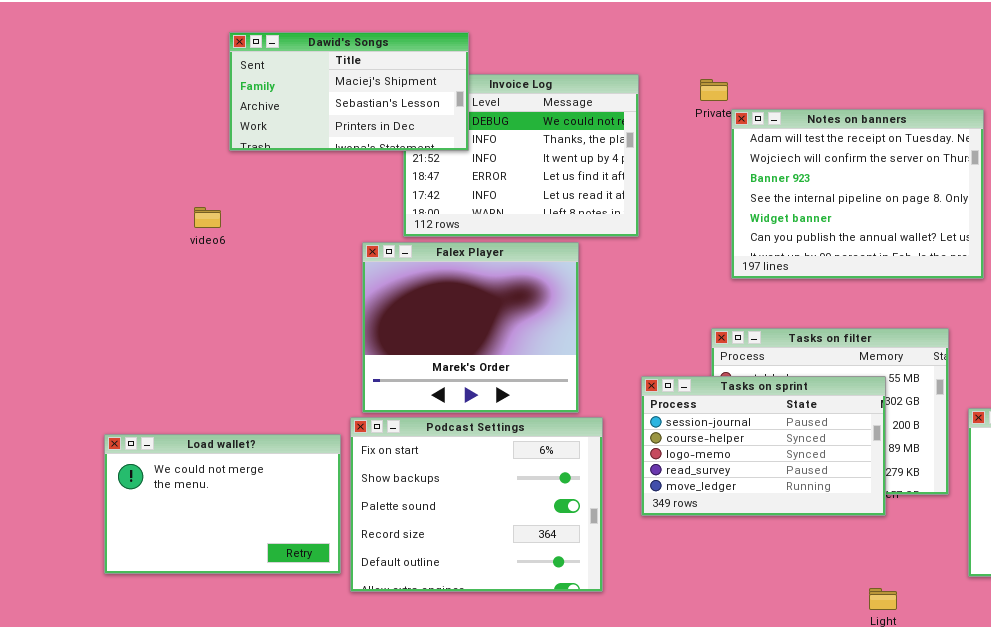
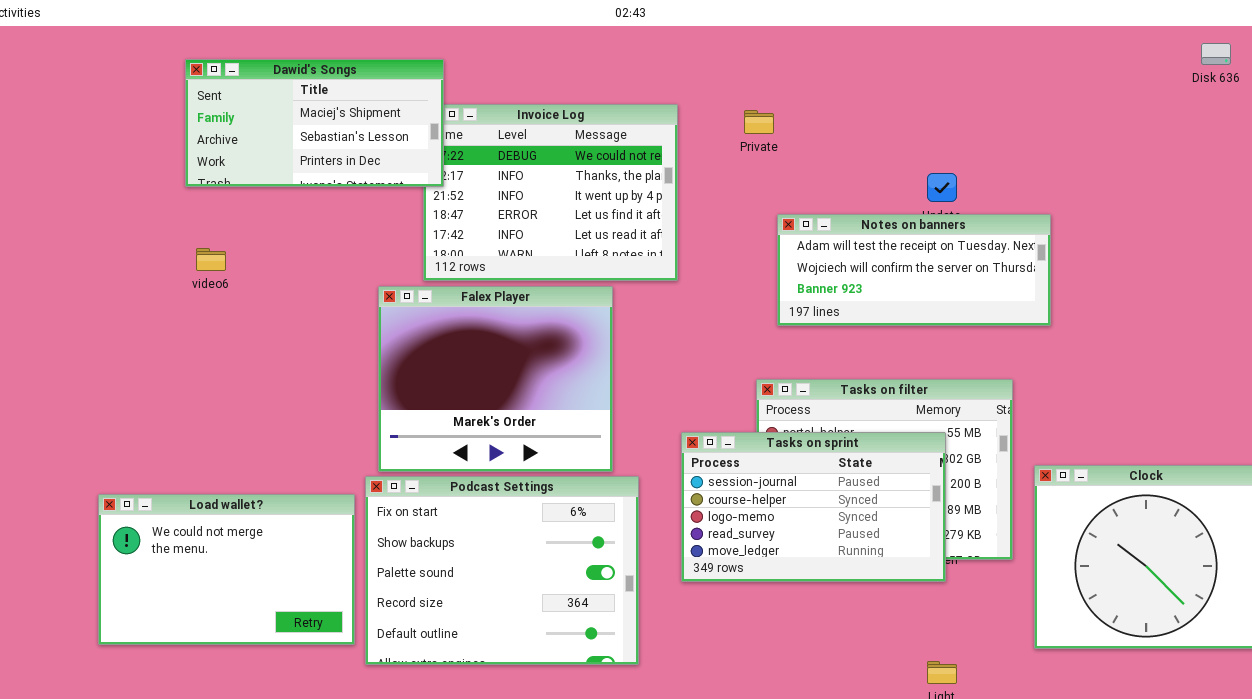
Dawid's Songs: [229,32,469,151] -> [185,59,444,187], moved
Notes on banners: [731,109,984,279] -> [777,214,1051,326], resized

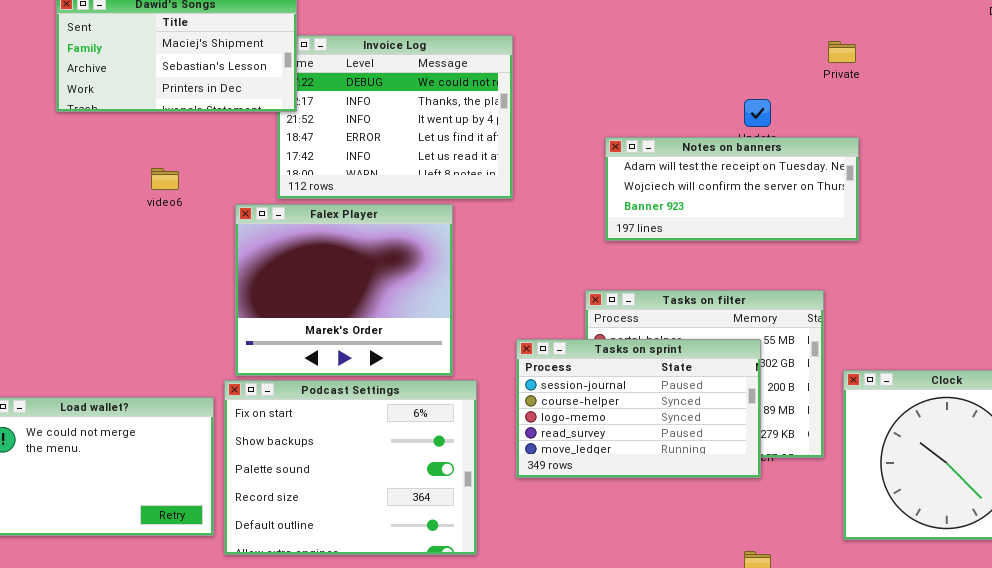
Private: [744,110,774,134] -> [828,41,856,63], moved
video6: [196,248,226,271] -> [151,168,179,190], moved

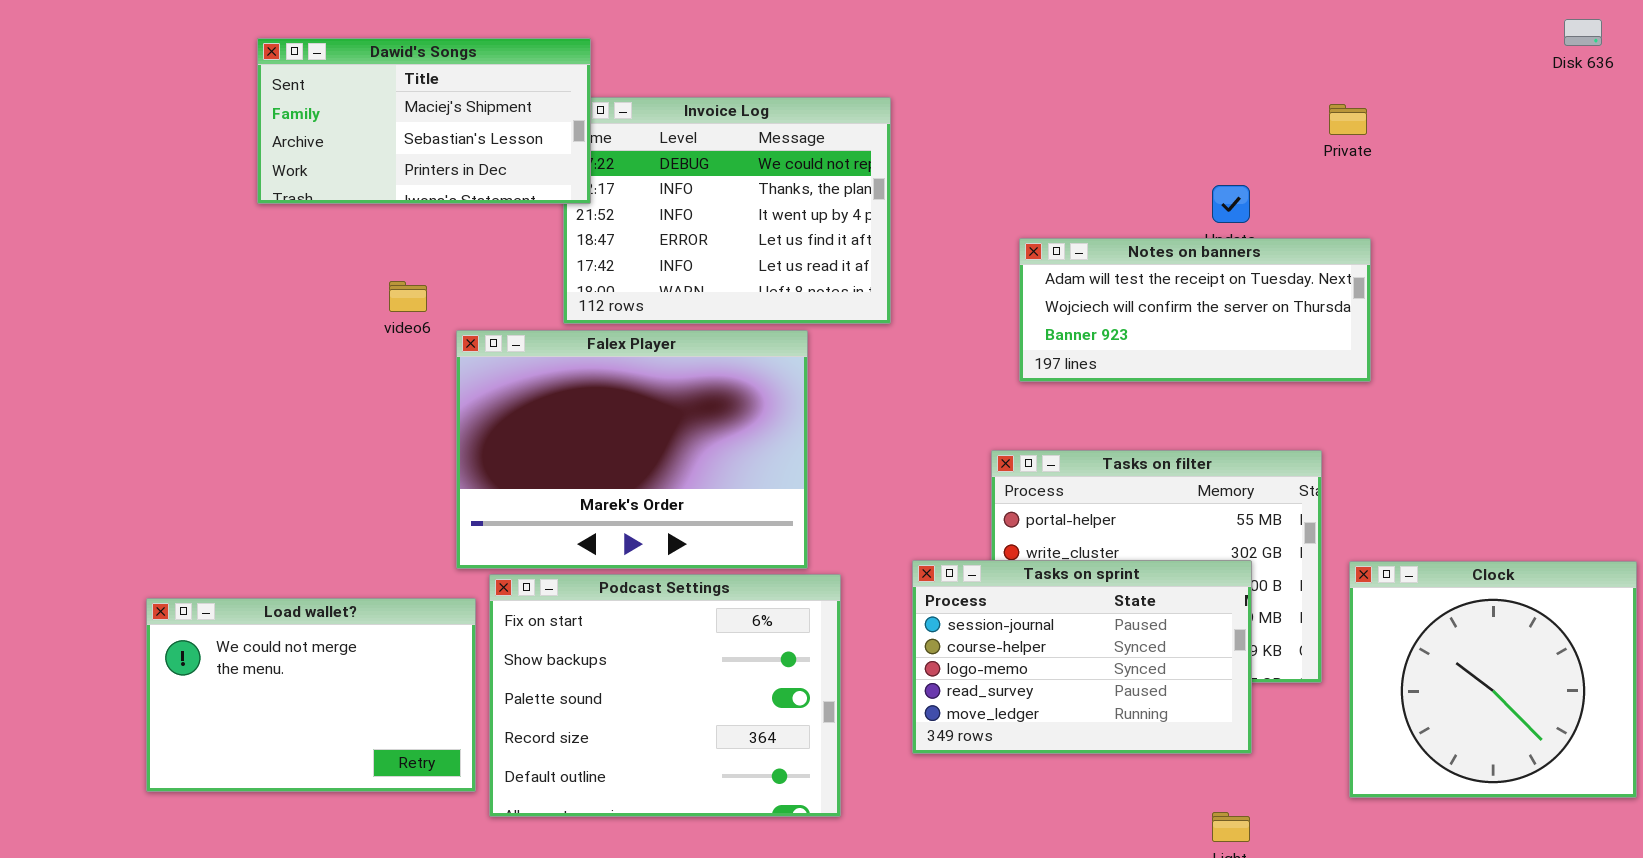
Falex Player: [235,204,453,376] -> [456,330,808,569], resized
Tasks on sprint: [516,339,761,478] -> [912,560,1252,754], moved

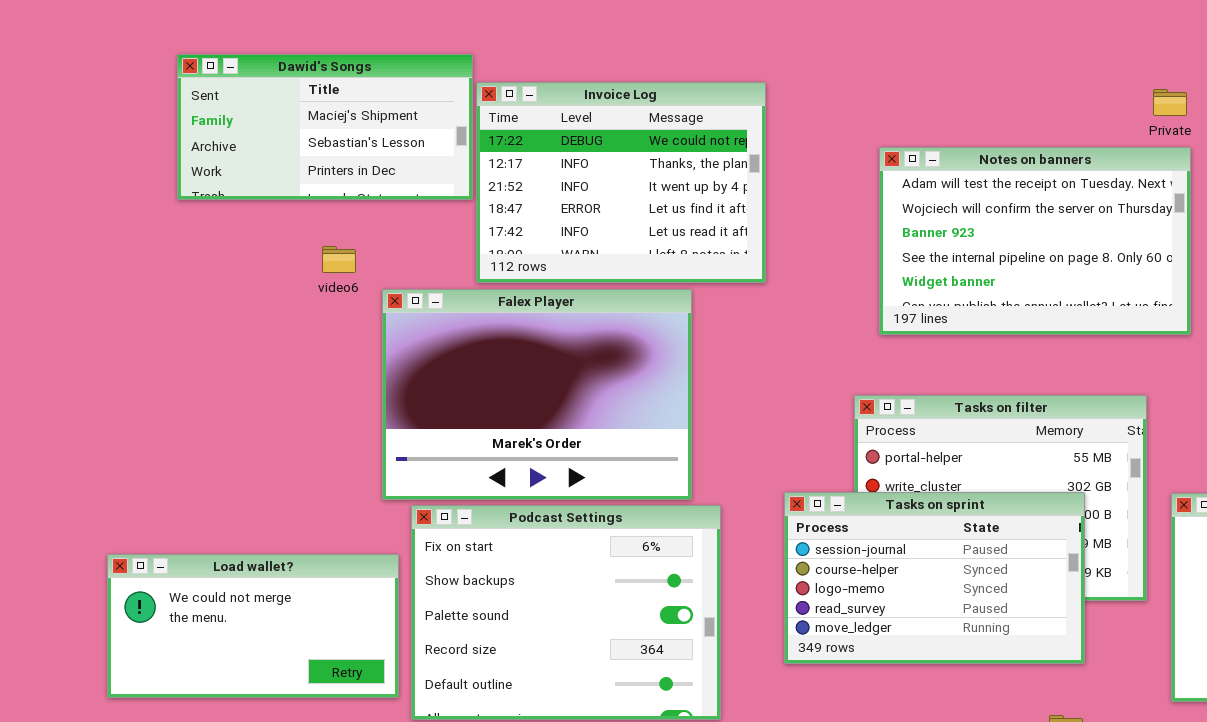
Dawid's Songs: [257,38,591,204] -> [177,54,473,200], moved
Notes on banners: [1019,238,1371,382] -> [879,147,1191,335], resized
Load wallet?: [146,598,476,792] -> [107,554,399,698], resized

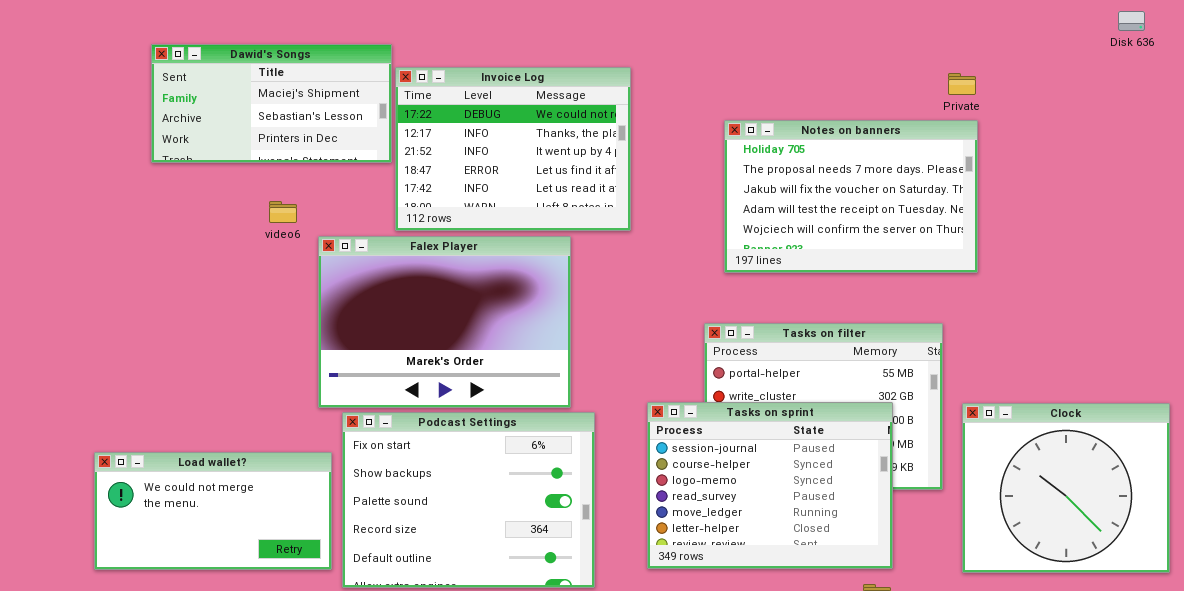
Notes on banners: [879,147,1191,335] -> [724,120,978,273], scrolled up 3 rows
Tasks on sprint: [784,492,1085,664] -> [647,402,893,569], resized

